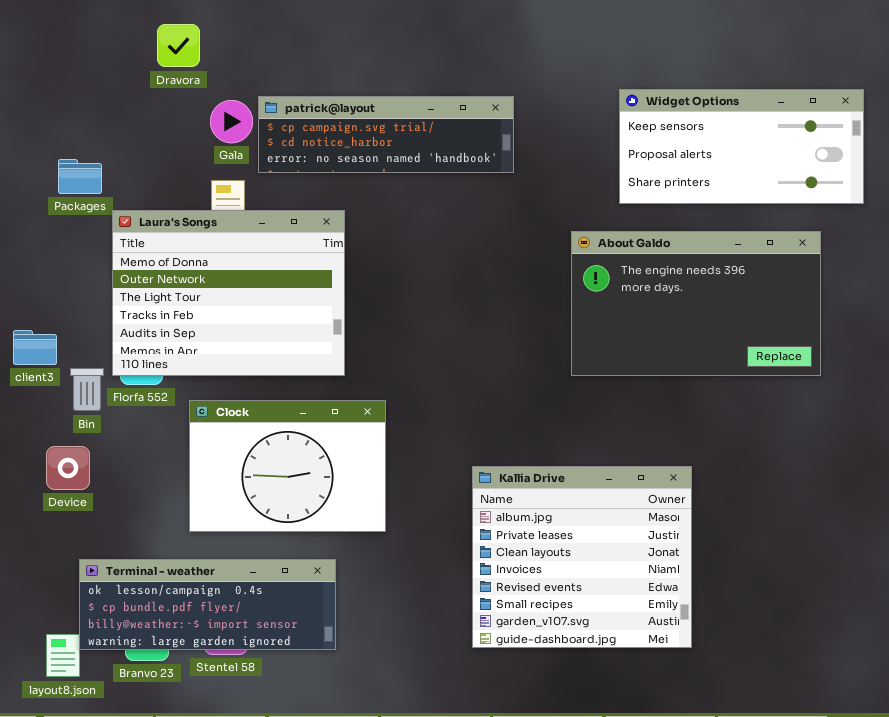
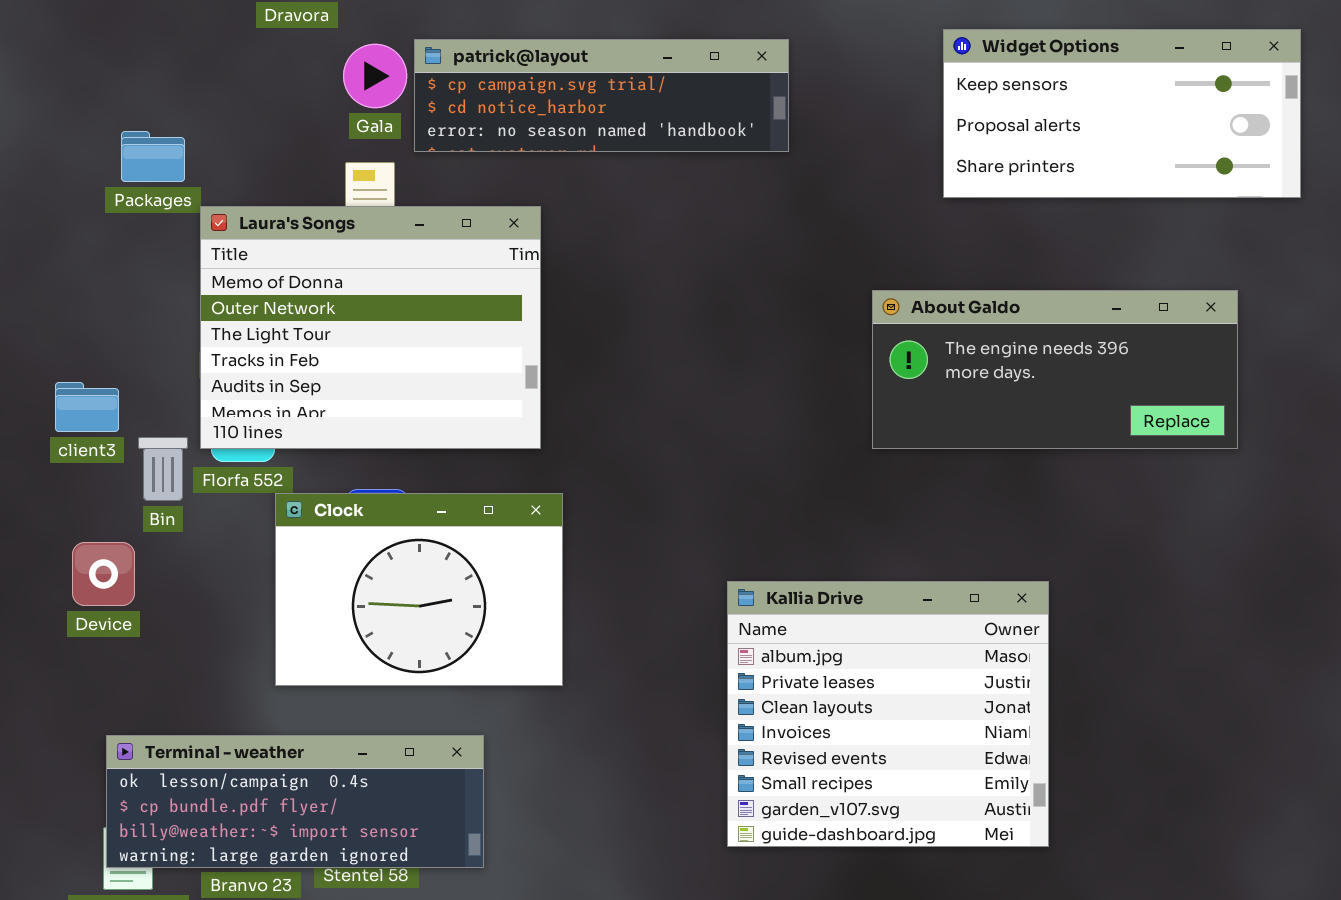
About Galdo: [571,231,821,376] -> [872,290,1238,449], resized
Clock: [189,400,386,532] -> [275,493,563,686], moved
Device: [46,446,90,490] -> [72,542,135,606], moved
Terminal - weather: [79,559,336,650] -> [106,735,484,868], moved

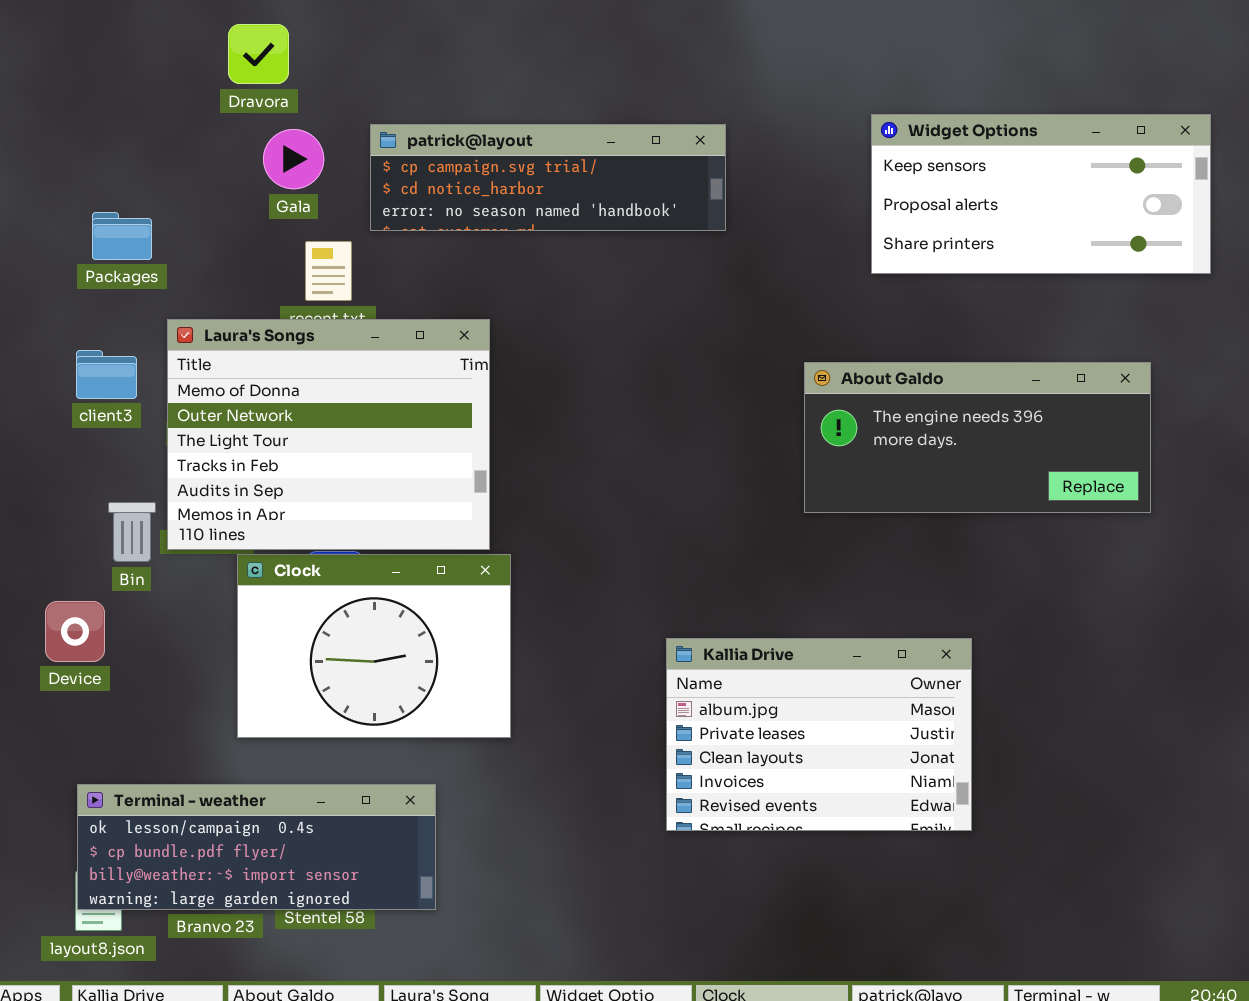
Gala: [343,44,407,108] -> [263,129,324,189], moved
Laura's Songs: [200,206,541,449] -> [167,319,490,550], moved
client3: [55,382,119,432] -> [76,350,137,399], moved
Kallia Drive: [727,581,1049,847] -> [666,638,972,831], resized

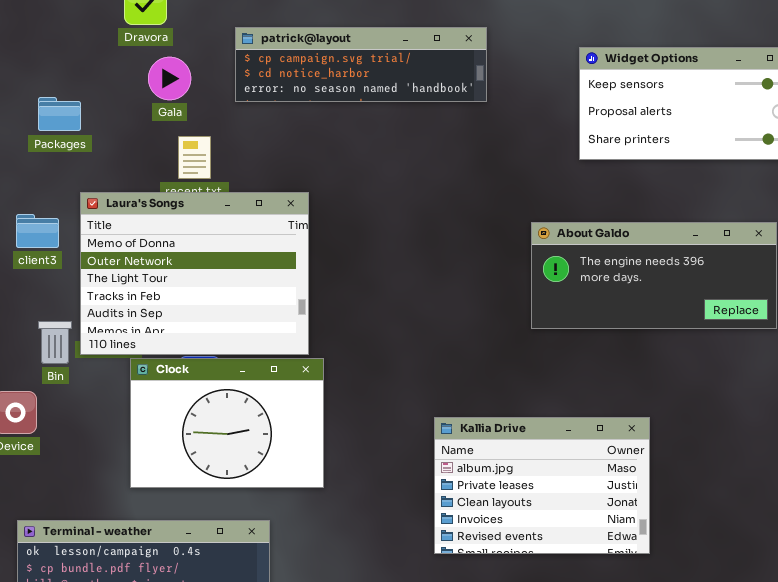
patrick@layout: [370,124,726,231] -> [235,27,487,102], moved
Packages: [92,212,152,260] -> [38,97,81,131], moved

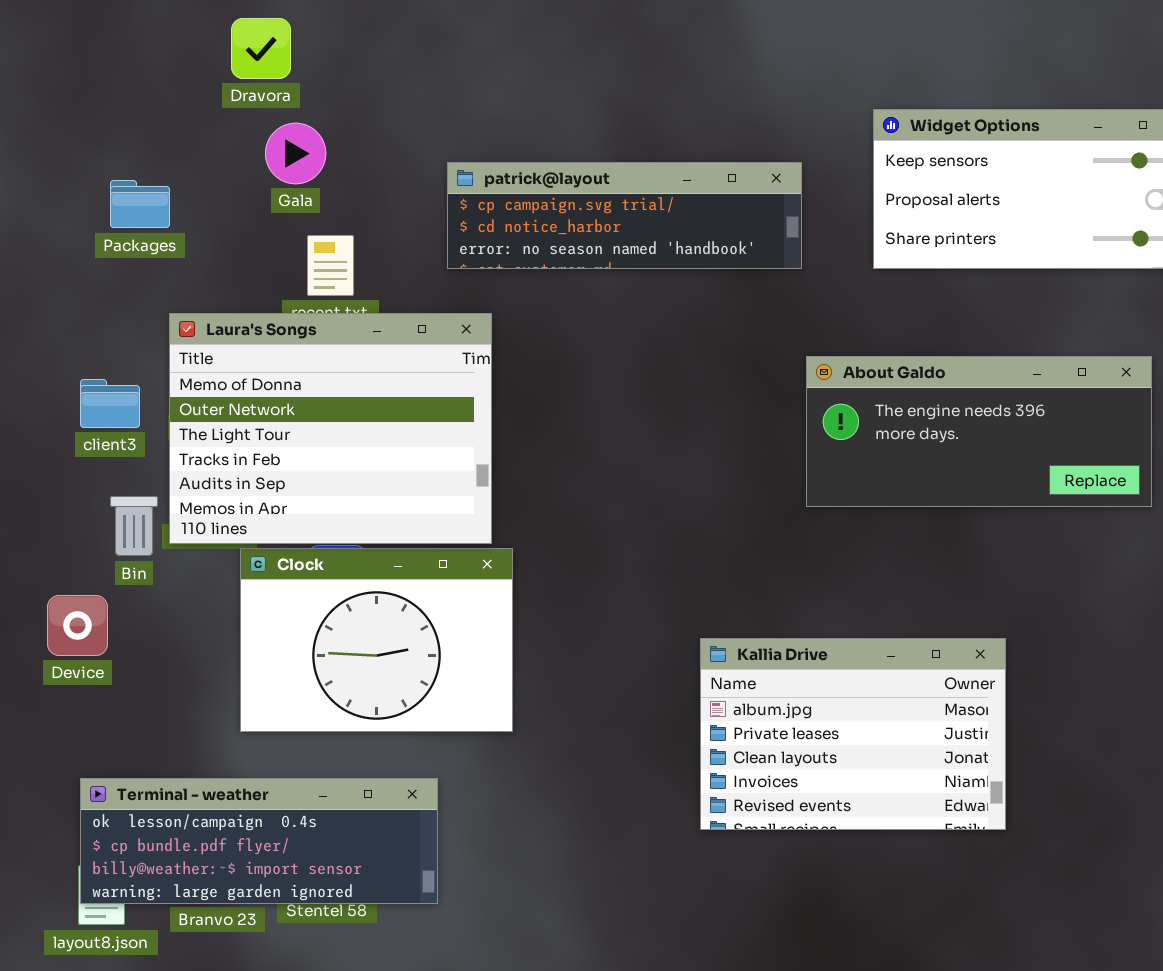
patrick@layout: [235,27,487,102] -> [447,162,802,269], moved
client3: [16,214,59,248] -> [80,379,140,428], moved
Kallia Drive: [434,417,650,554] -> [700,638,1006,830], moved

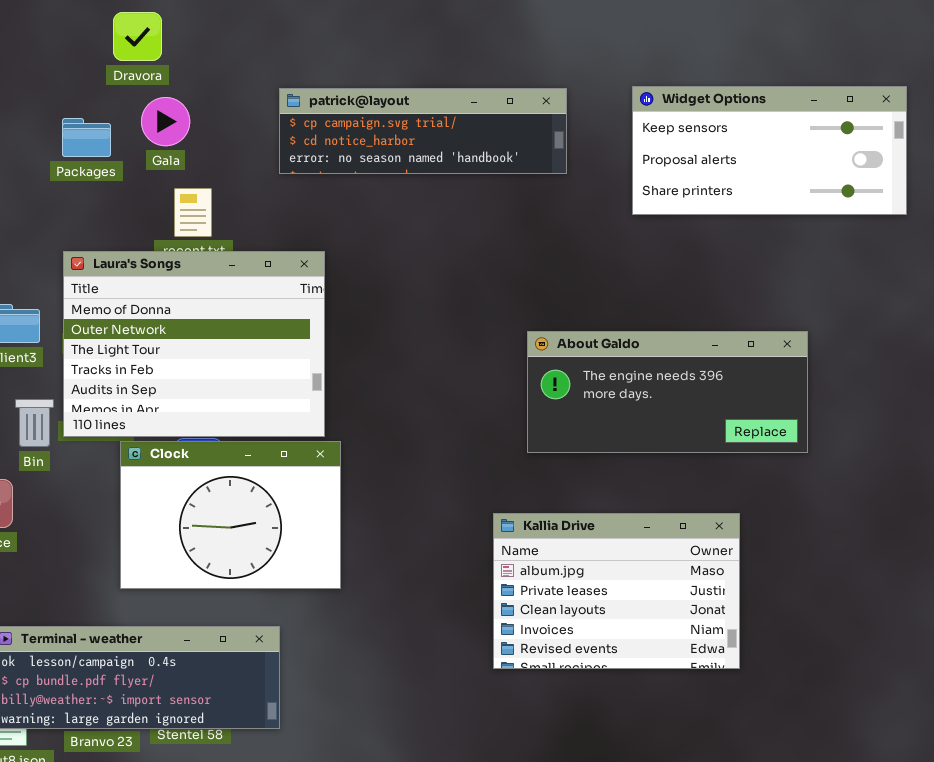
patrick@layout: [447,162,802,269] -> [279,88,567,174], moved
Packages: [110,180,170,228] -> [62,118,111,157], moved
About Galdo: [806,356,1152,507] -> [527,331,808,453], moved

